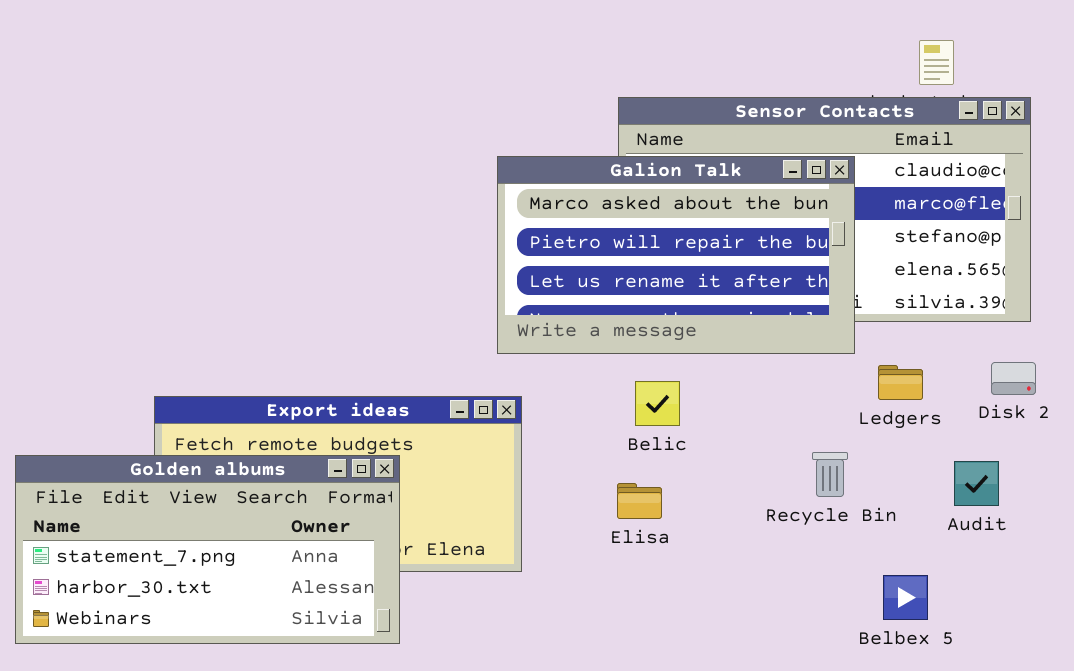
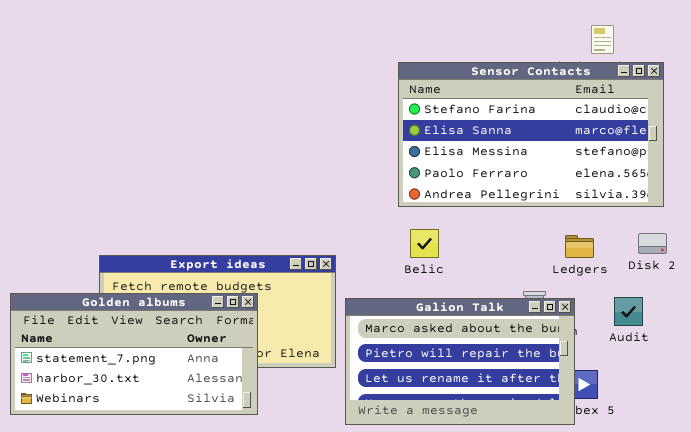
Galion Talk: [497,156,855,354] -> [345,298,575,425], moved
Belic: [635,381,680,426] -> [410,229,439,258], moved

